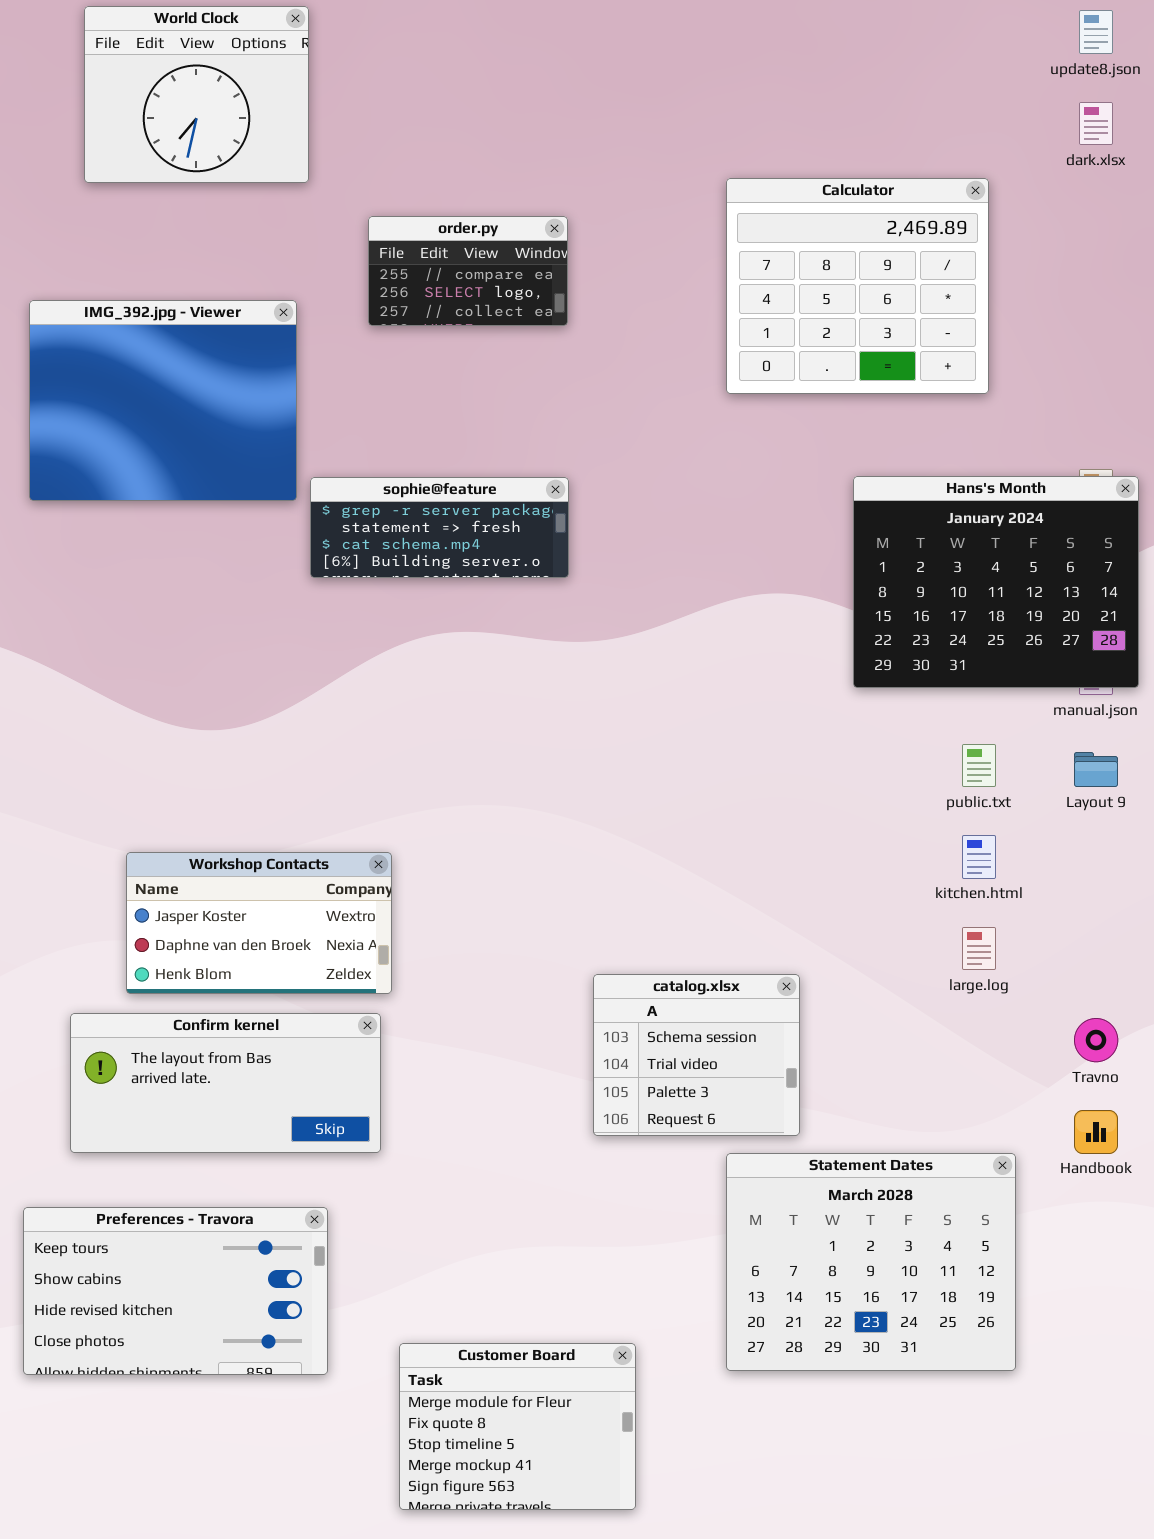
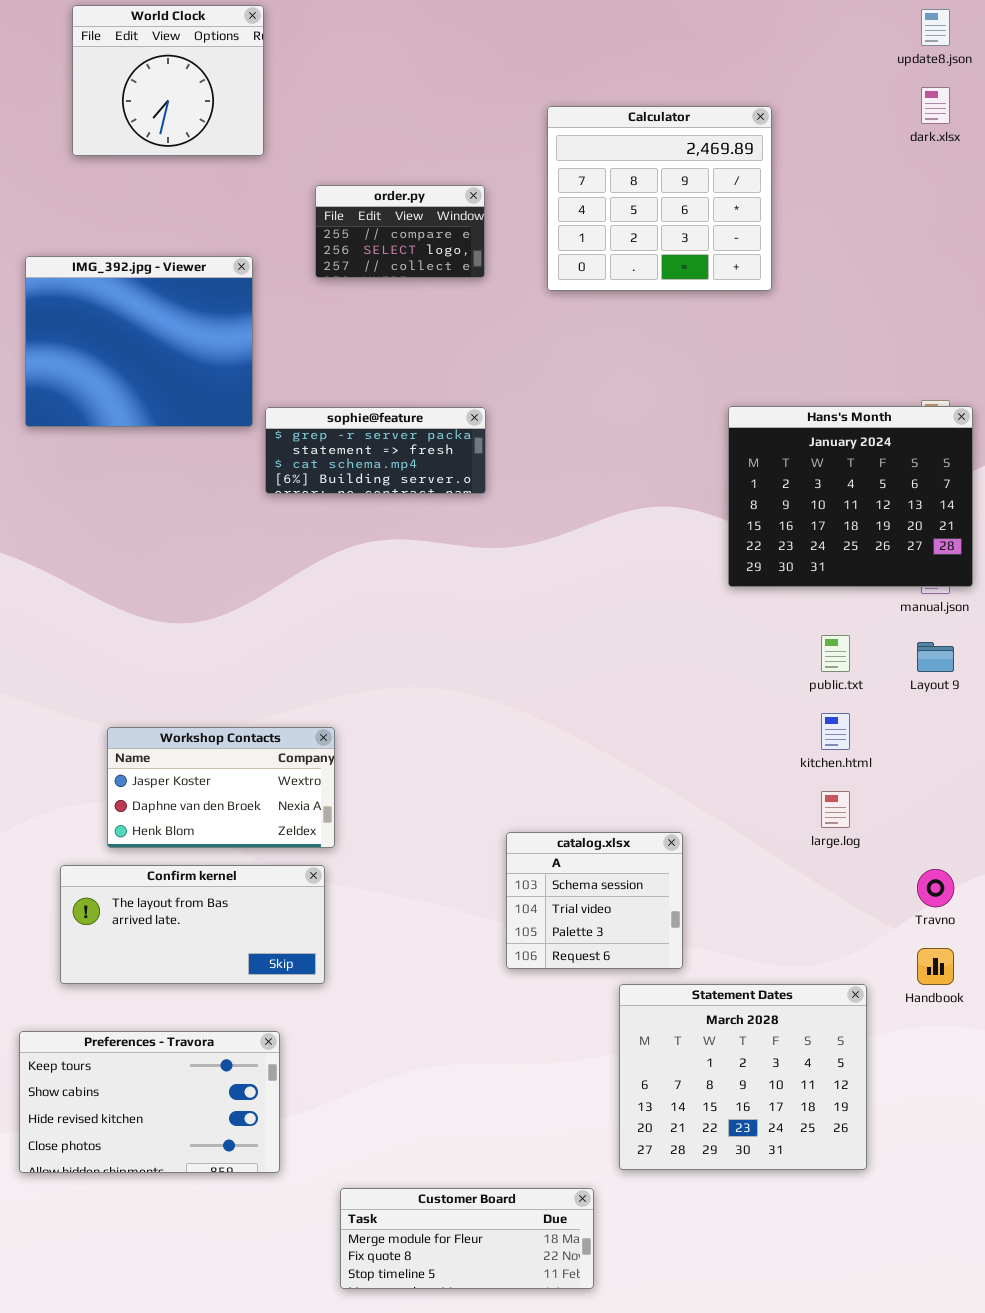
Calculator: [726,178,989,394] -> [547,106,772,291], moved
Customer Board: [399,1343,636,1510] -> [340,1188,594,1289], resized

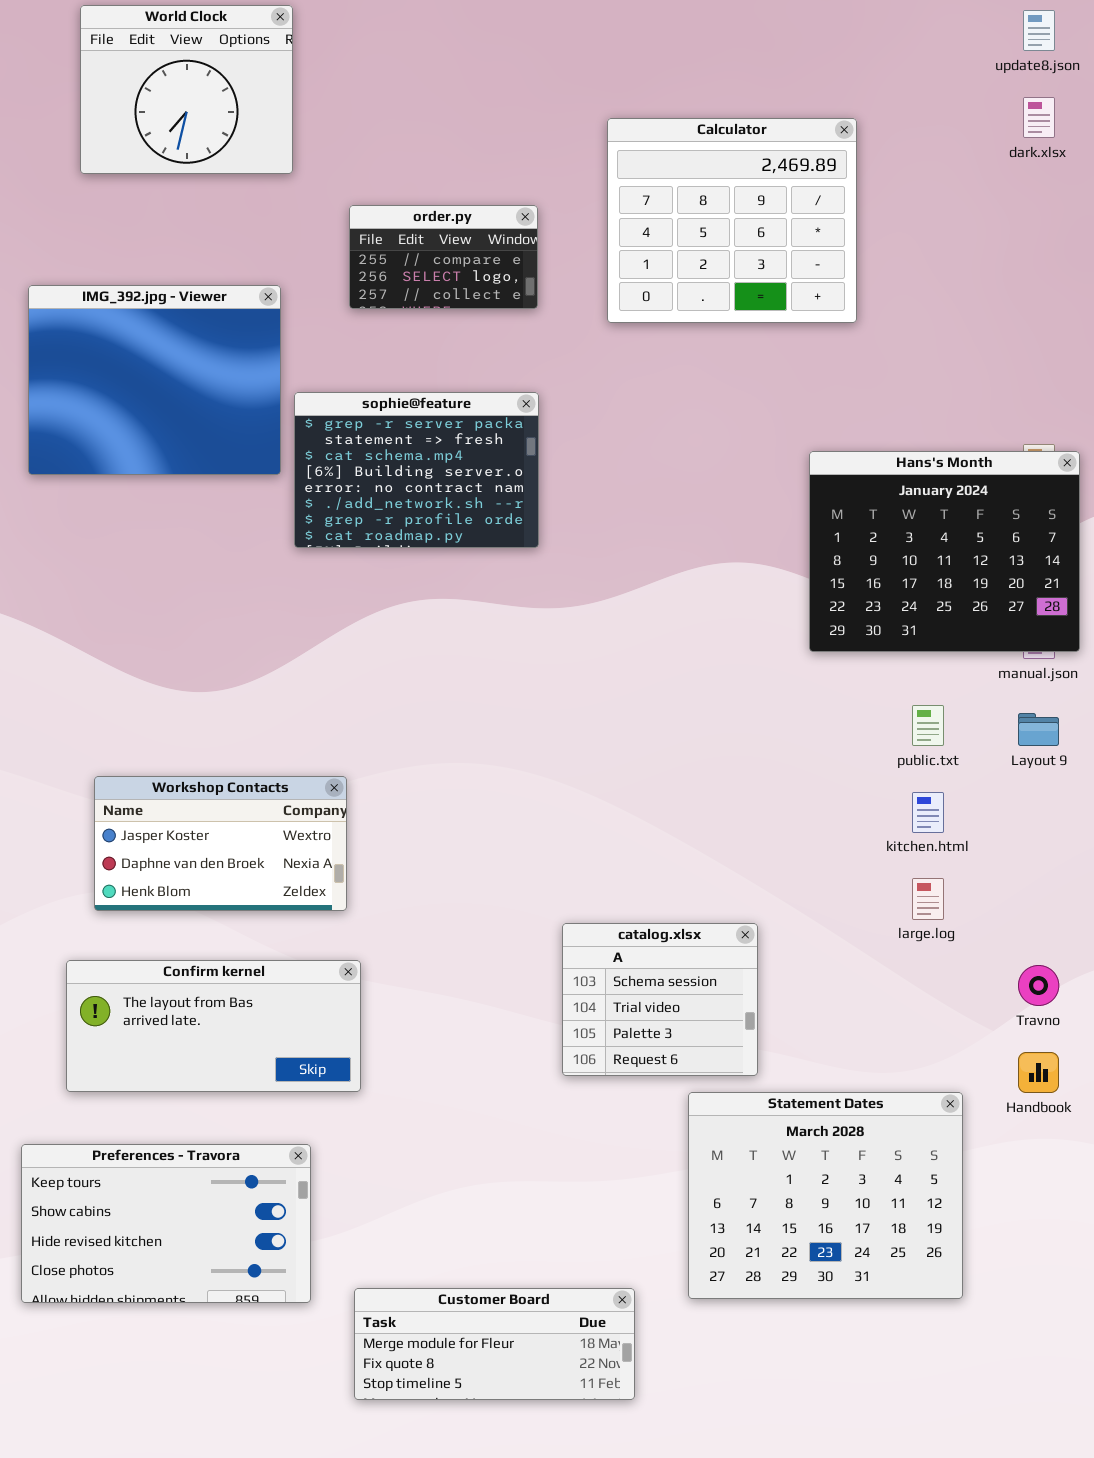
sophie@feature: [265,407,486,494] -> [294,392,539,548], resized
Workshop Contacts: [107,727,335,848] -> [94,776,347,911], moved
Customer Board: [340,1188,594,1289] -> [354,1288,635,1400], moved

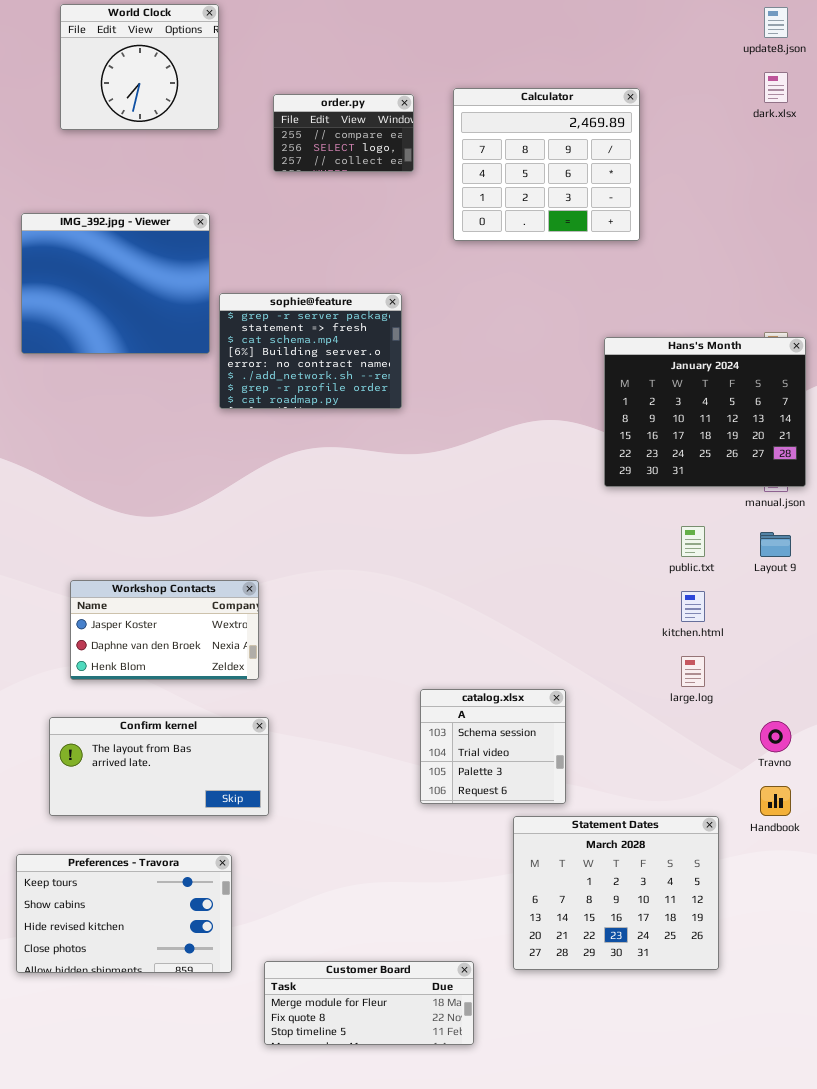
order.py: [349,205,538,309] -> [273,94,414,172], moved

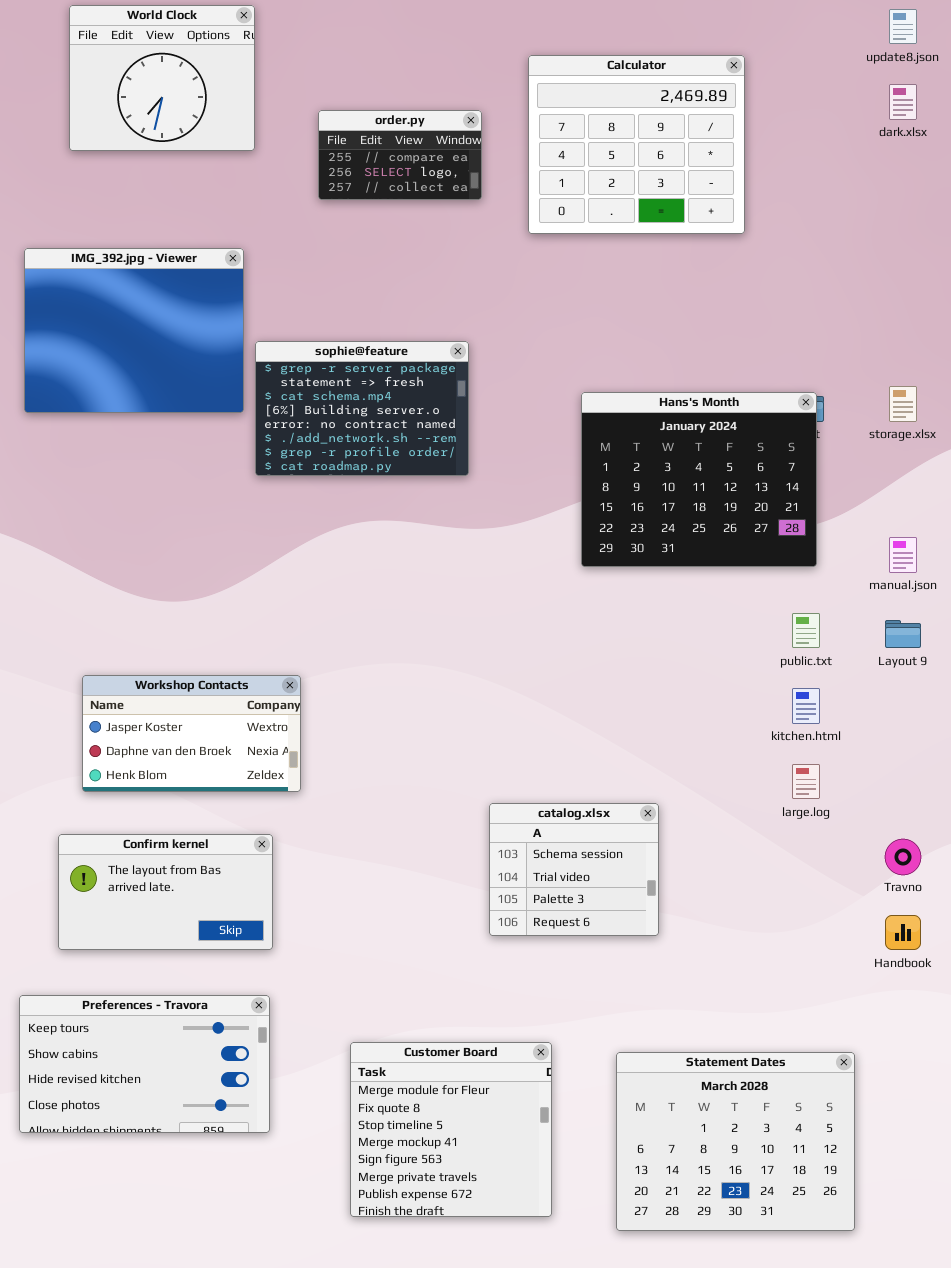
Calculator: [453,88,640,241] -> [528,55,745,234], moved
Hans's Month: [604,337,806,487] -> [581,392,817,567], moved
Confirm kernel: [49,717,269,816] -> [58,834,273,950], resized
Statement Dates: [513,816,719,970] -> [616,1052,855,1231], moved
Customer Board: [264,961,474,1045] -> [350,1042,552,1217], resized

